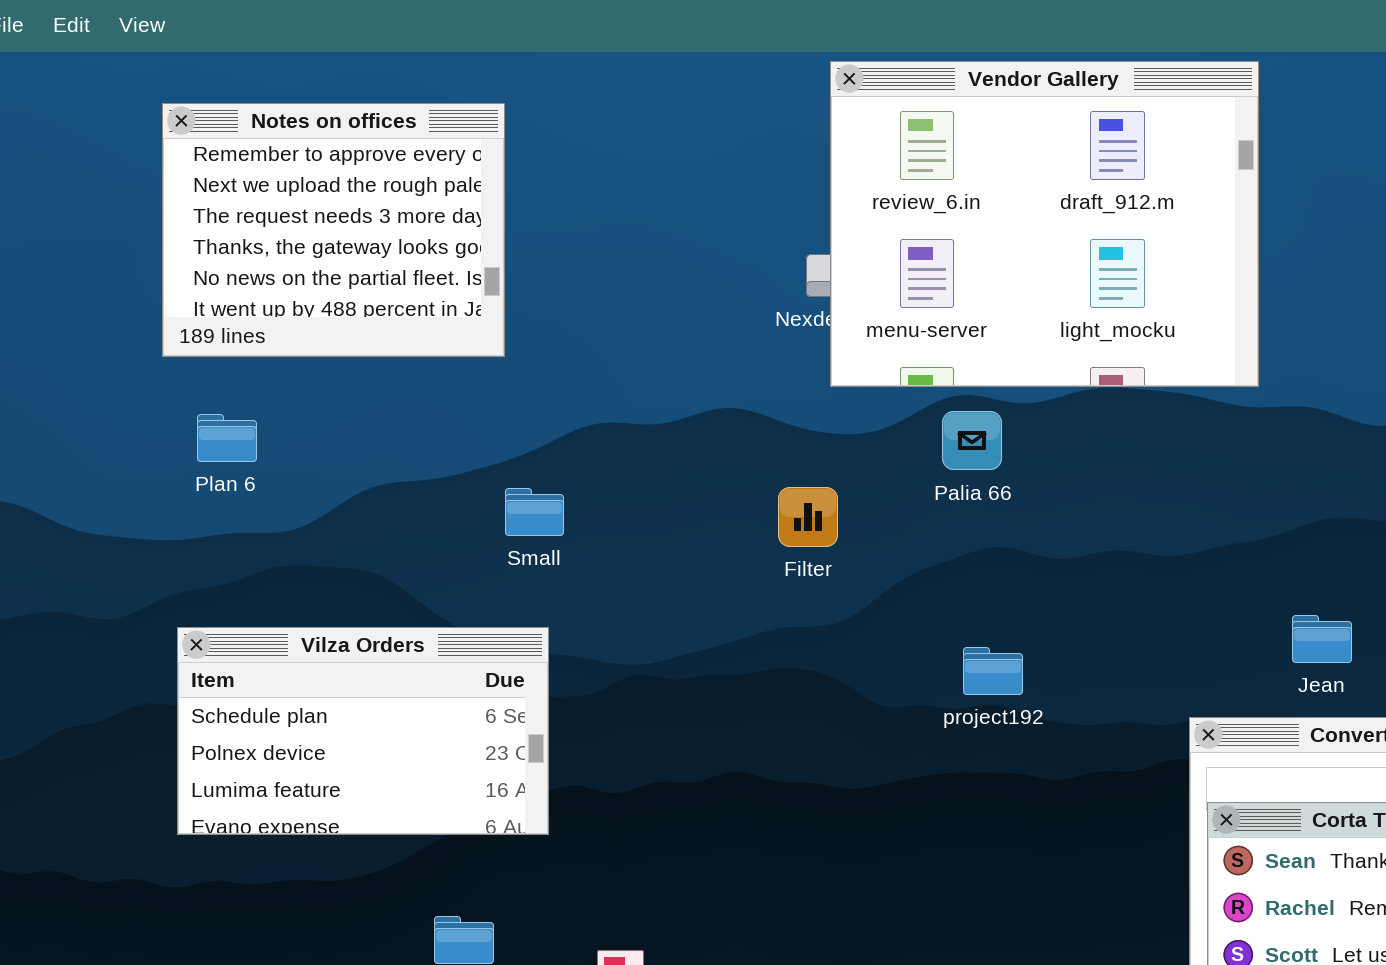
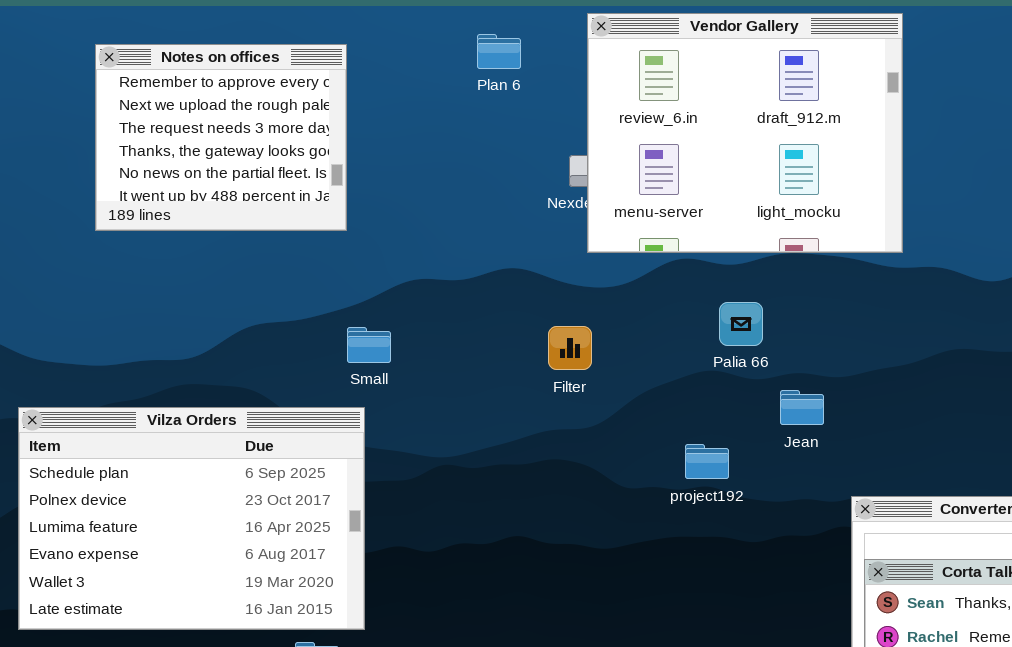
Palia 66: [942,411,1002,470] -> [719,302,763,346], moved
Plan 6: [197,414,257,462] -> [477,34,521,69], moved
Jean: [1292,615,1352,663] -> [780,390,824,425], moved
Vilza Orders: [177,627,549,835] -> [18,407,365,630], moved, resized

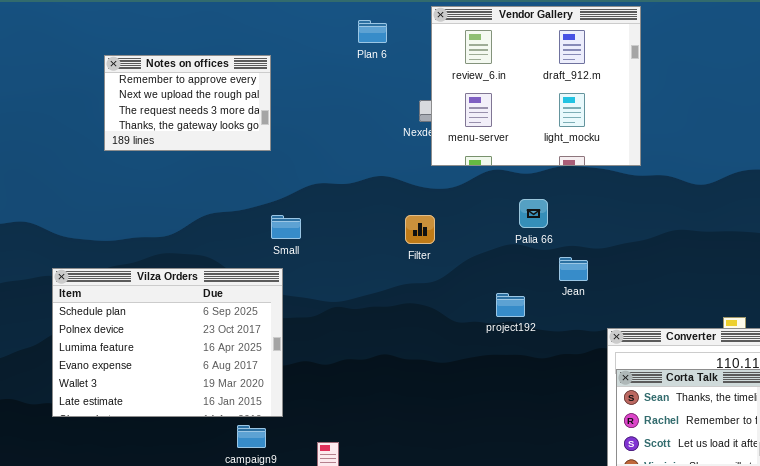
Notes on offices: [95,44,347,231] -> [104,55,271,151], resized

